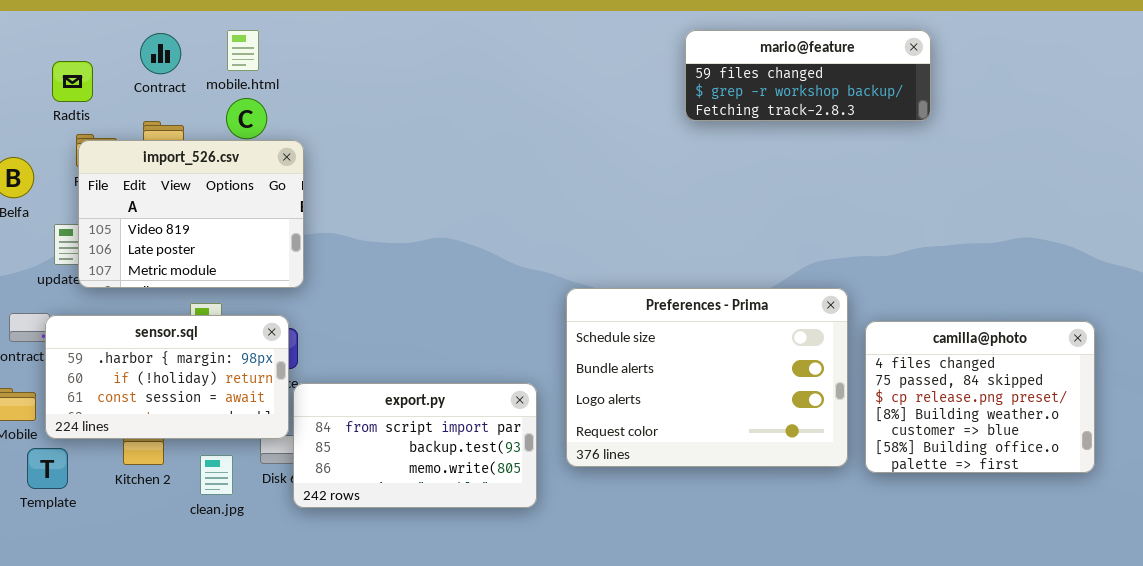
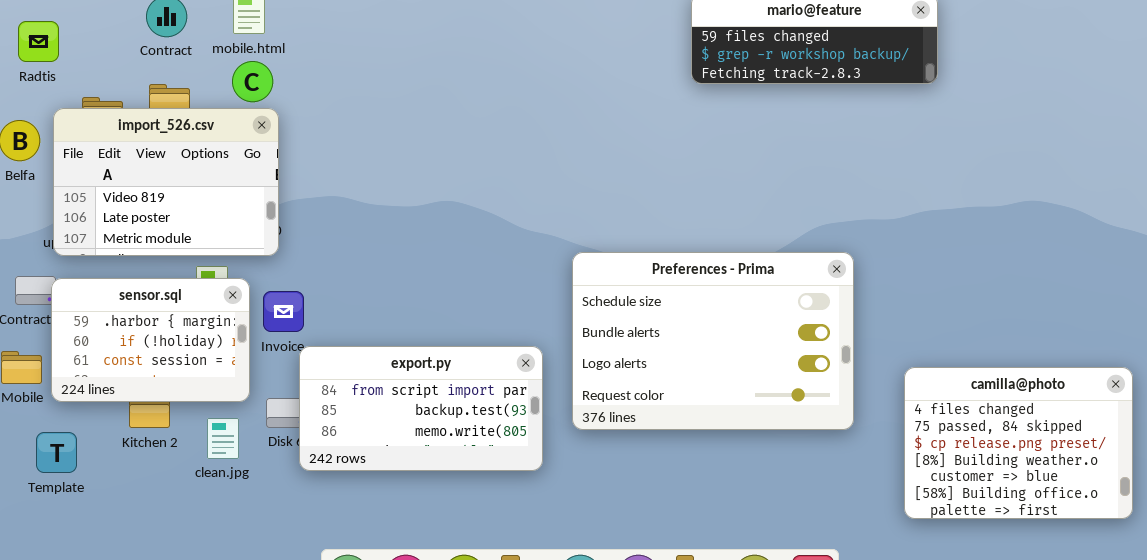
Radtis: [52,61,93,102] -> [18,21,59,62], moved
import_526.csv: [78,140,304,288] -> [53,108,279,256], moved
sensor.sql: [45,315,289,439] -> [51,278,250,402], resized
camilla@photo: [865,321,1095,473] -> [904,367,1133,519], moved
Template: [27,448,68,489] -> [36,432,77,473], moved

